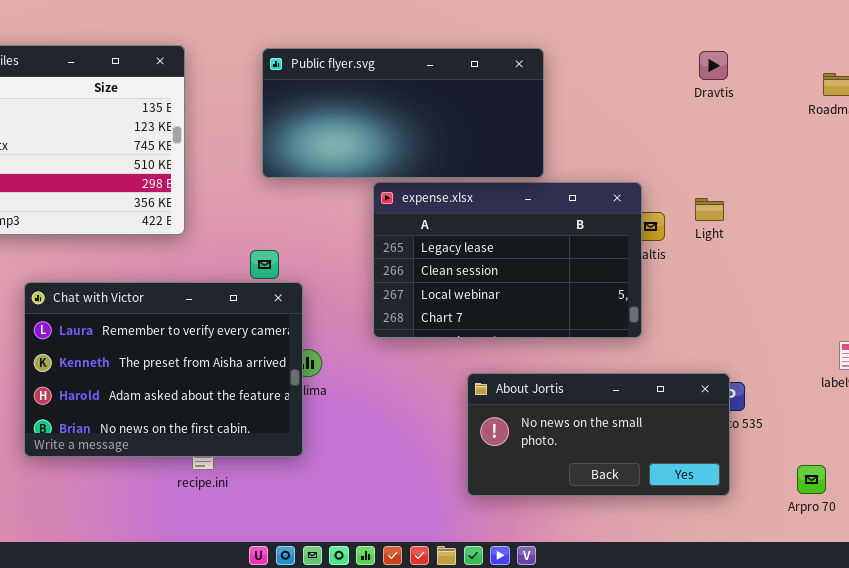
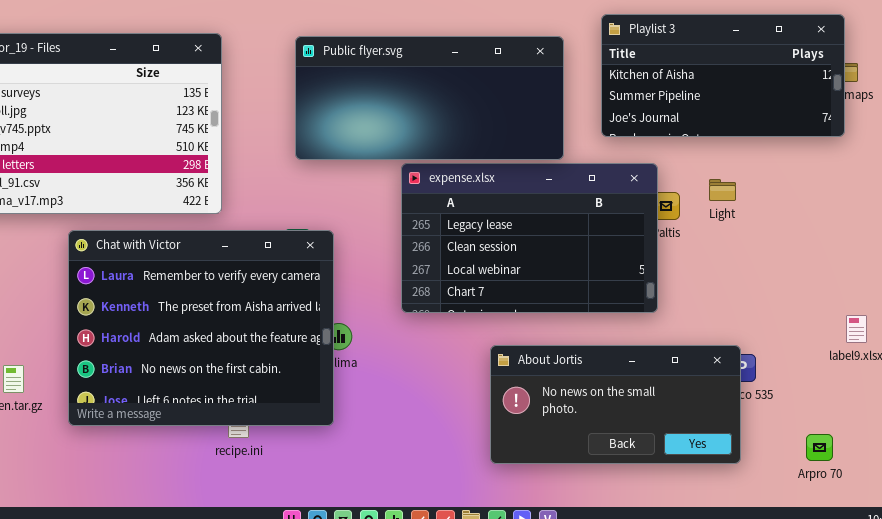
Playlist 3: none -> [601,14,845,137], opened
Chat with Victor: [24,282,303,457] -> [68,230,334,426], resized

